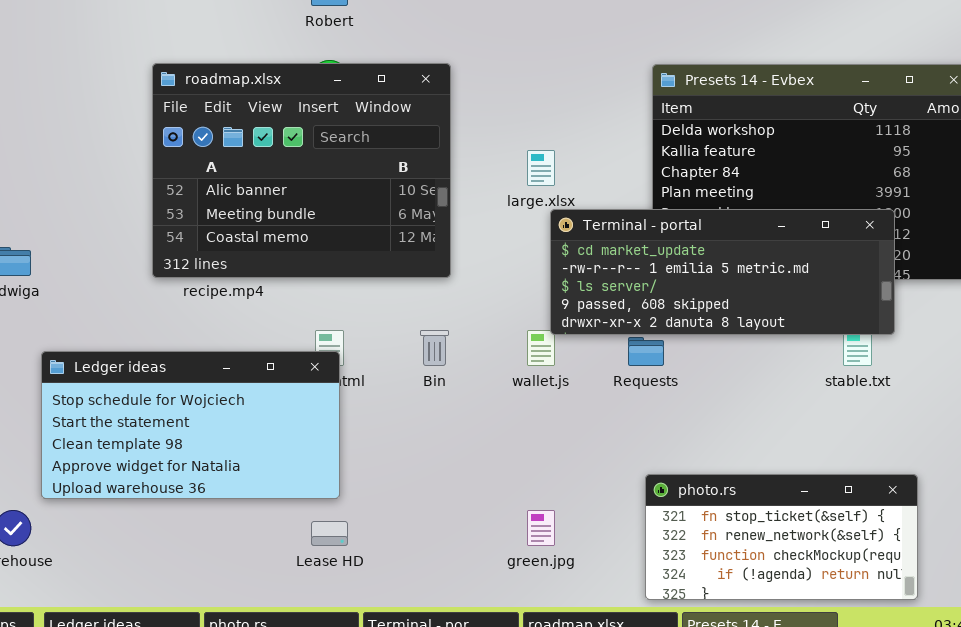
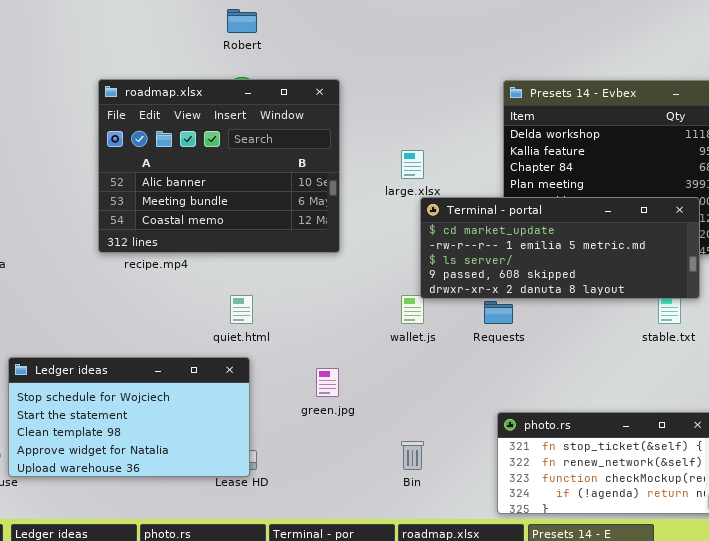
Bin: [420,330,449,366] -> [401,441,424,470], moved
Ledger ideas: [41,351,340,499] -> [8,357,250,477], moved
green.jpg: [527,510,555,546] -> [316,368,339,397], moved

